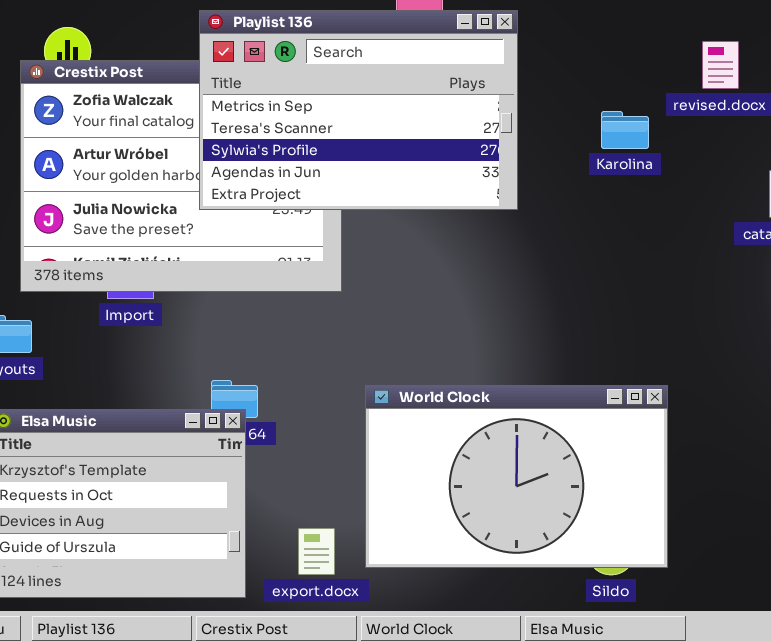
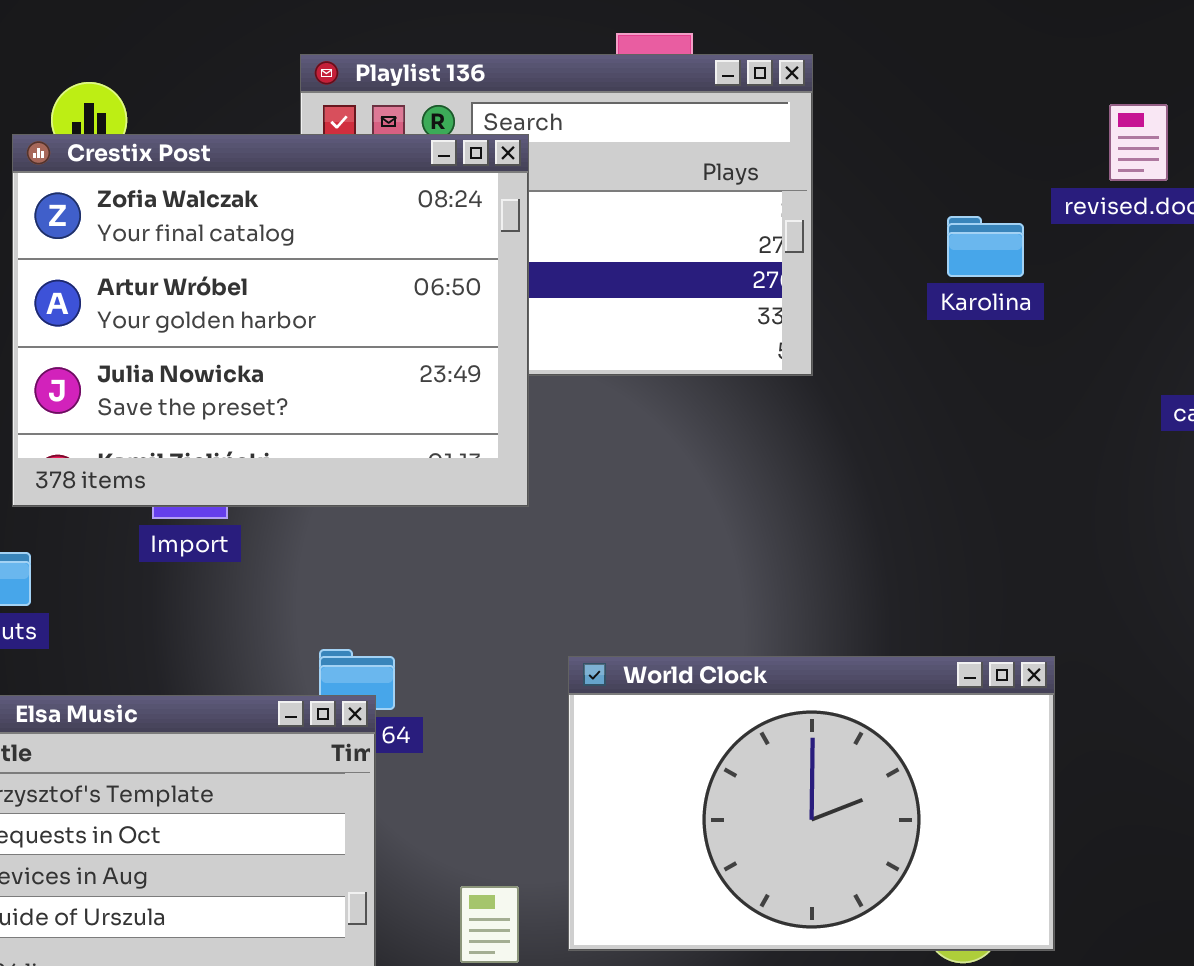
Crestix Post: [20,60,342,292] -> [12,134,529,507], raised

